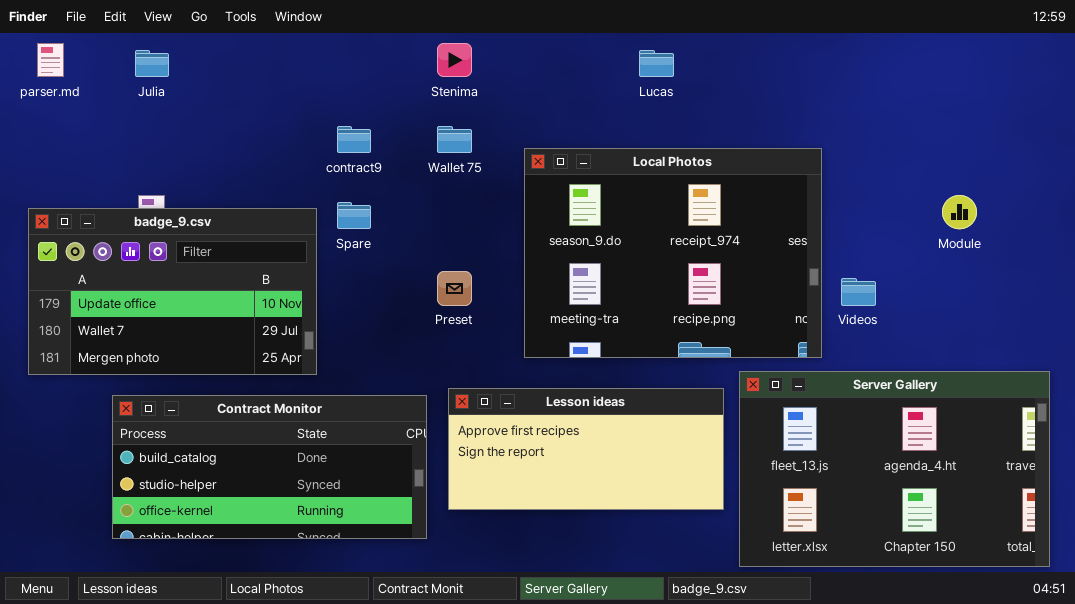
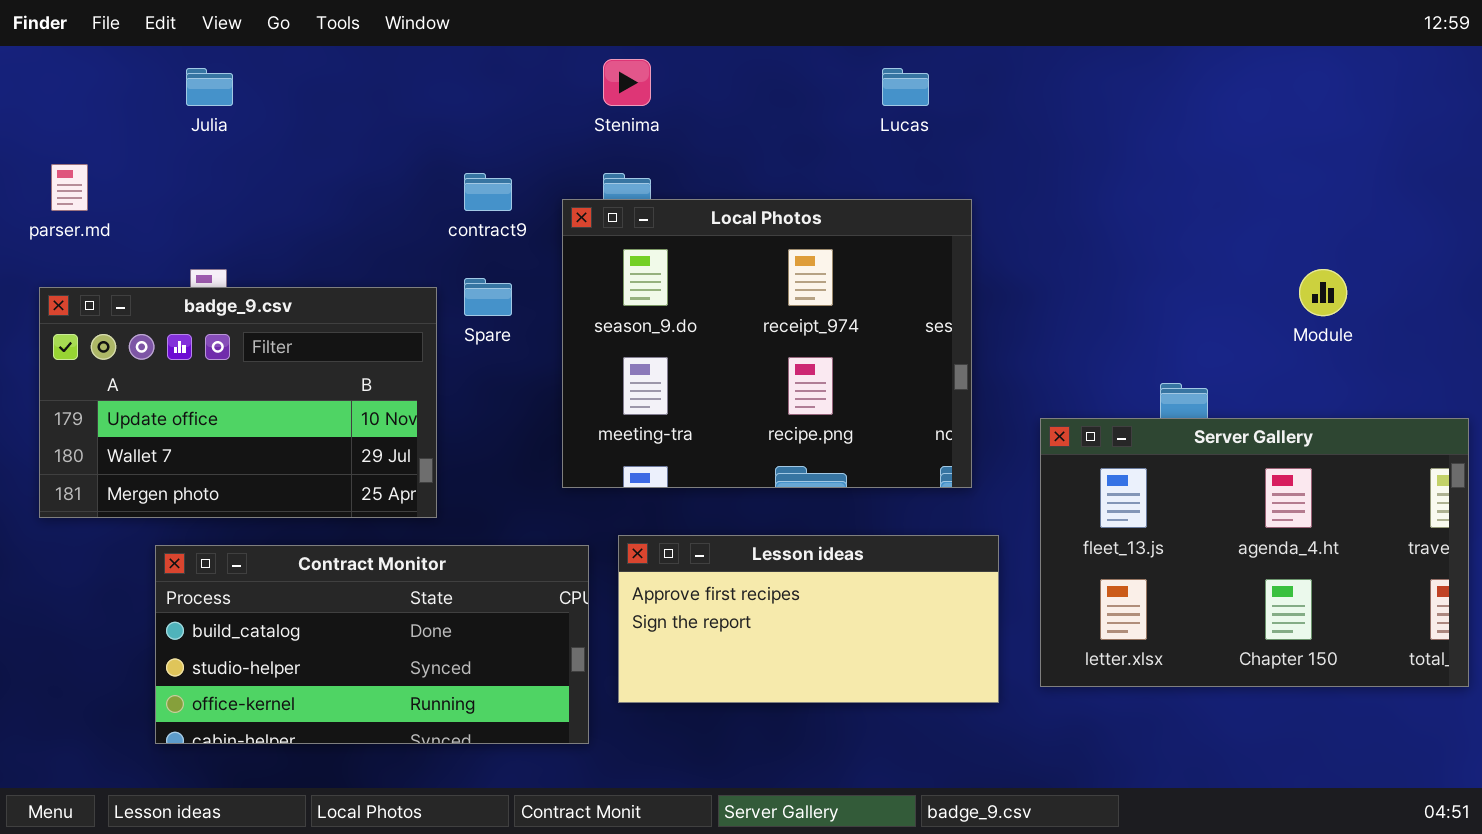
parser.md: [37,43,64,77] -> [51,164,88,211], moved
Local Photos: [524,148,822,358] -> [562,199,972,488], moved
Server Gallery: [739,371,1050,567] -> [1040,418,1469,687], moved

